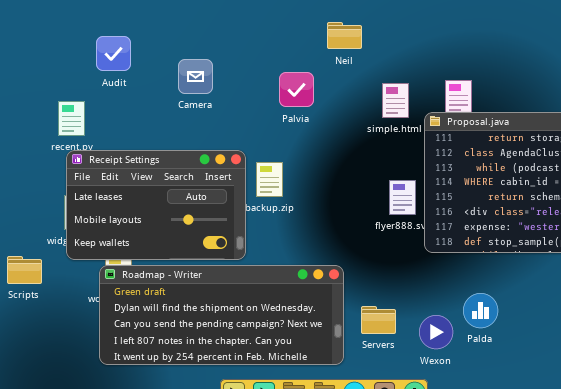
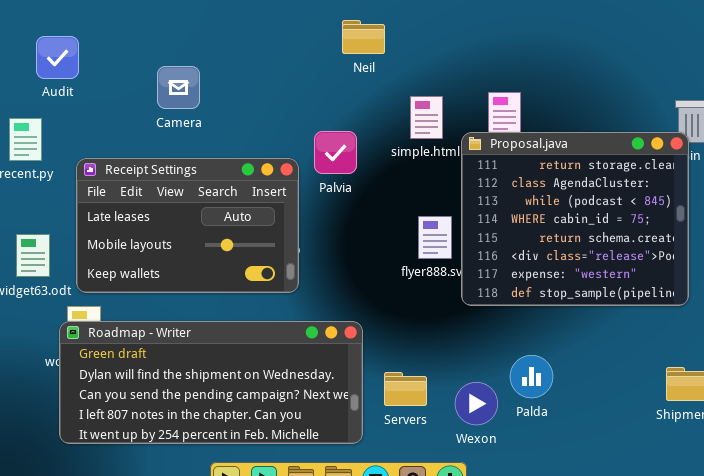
Audit: [96,36,131,71] -> [36,36,79,79], moved
Palvia: [279,72,314,107] -> [314,131,357,174], moved
Receipt Settings: [66,150,246,260] -> [76,158,299,293], moved

